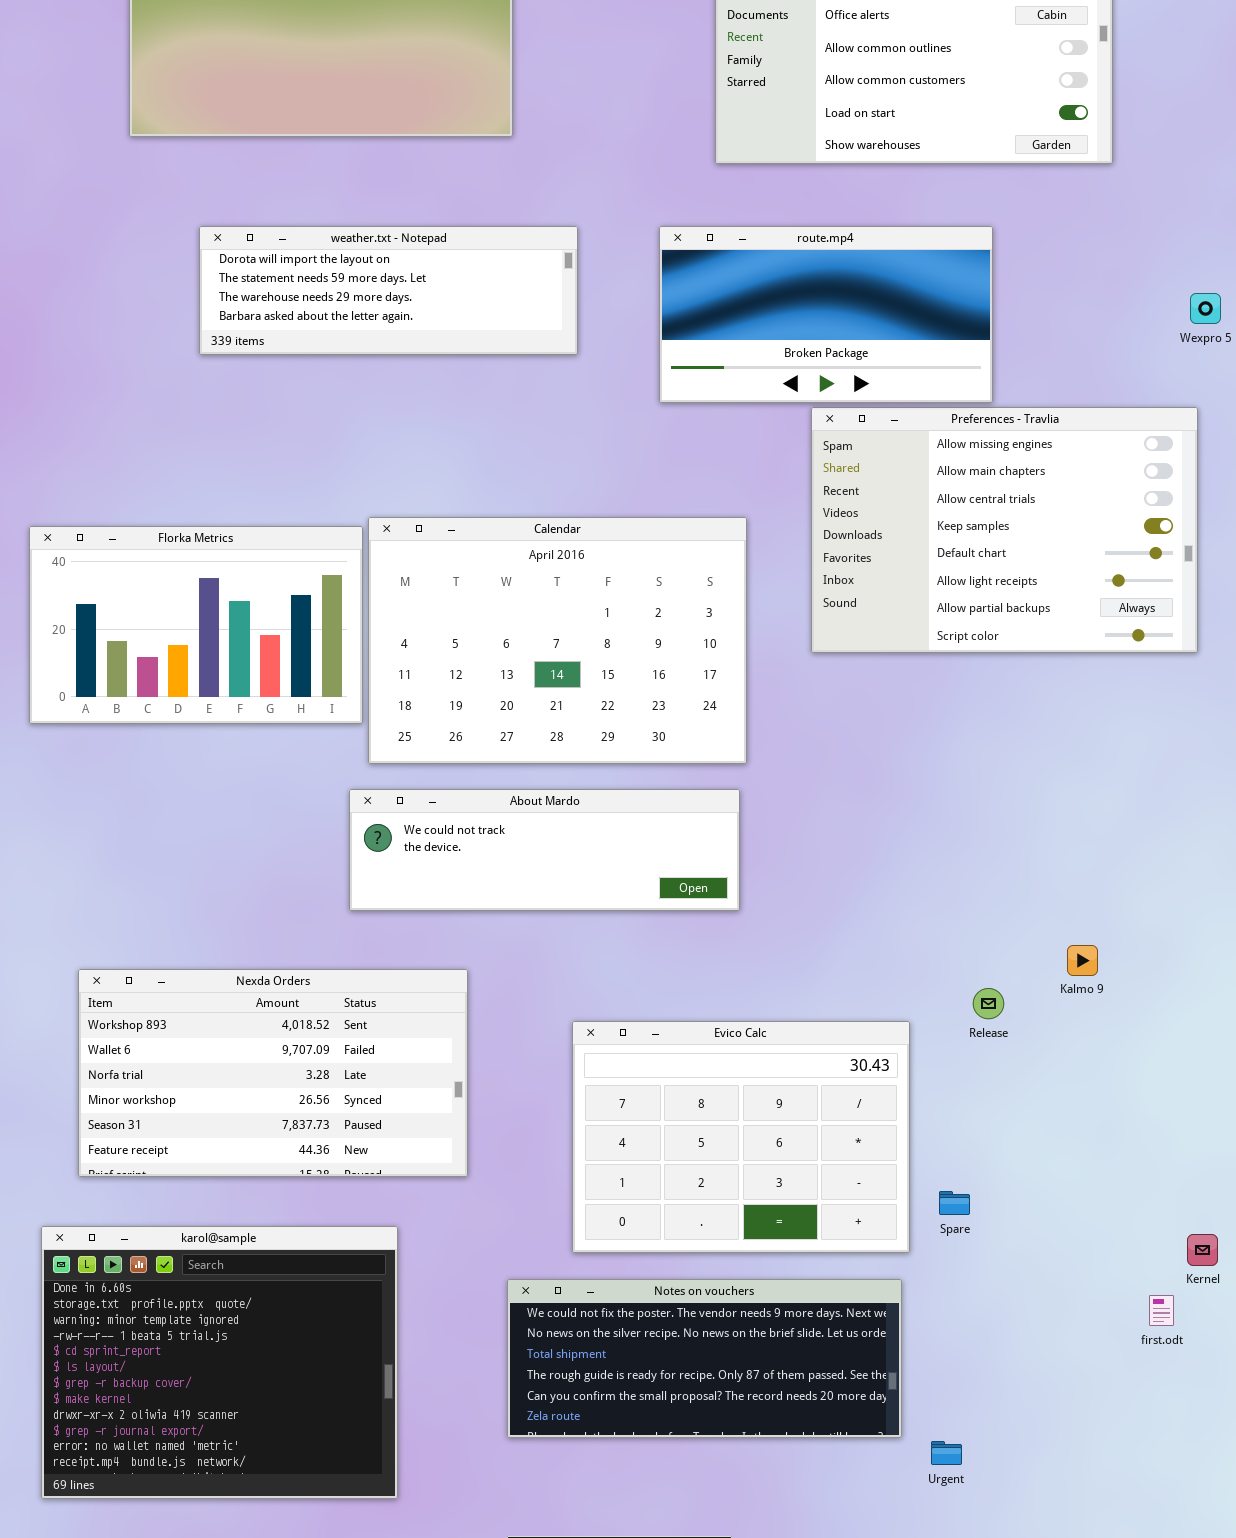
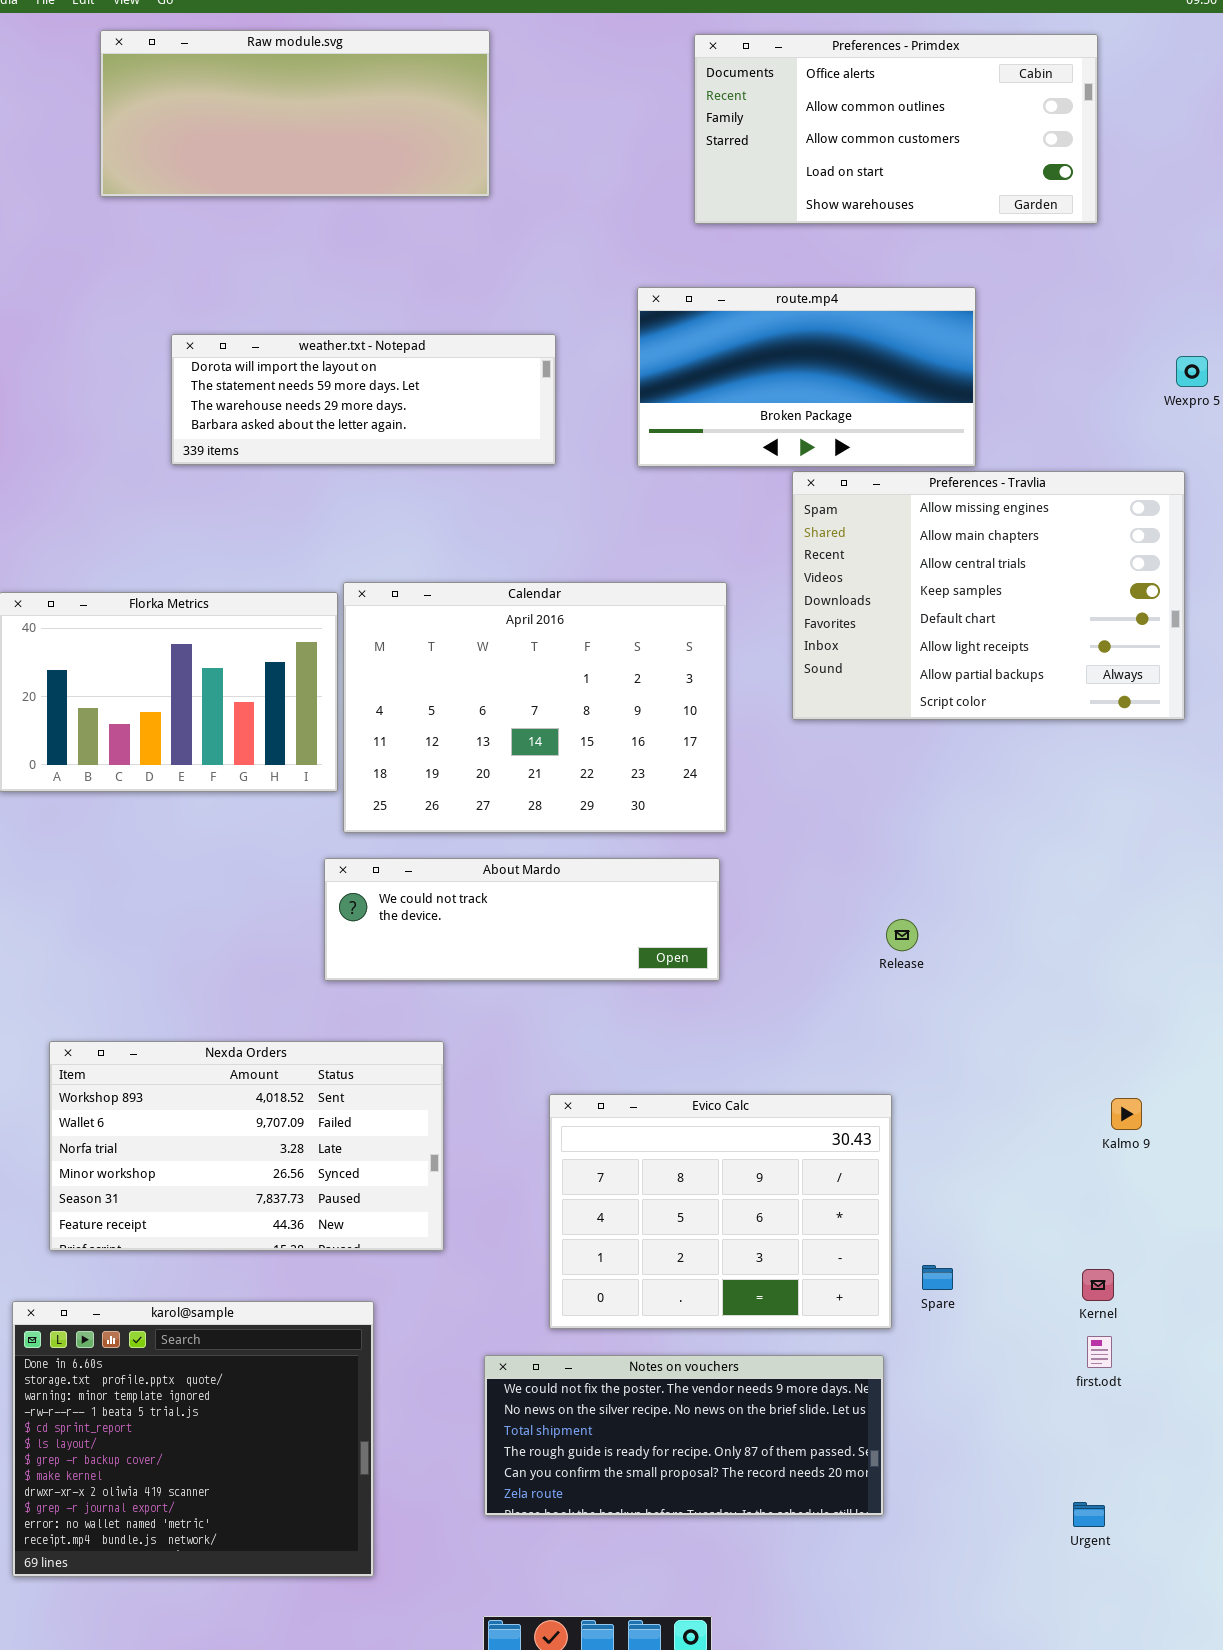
weather.txt - Notepad: [199,226,578,355] -> [171,334,556,465], moved
Kalmo 9: [1067,945,1098,976] -> [1111,1098,1142,1130], moved
Release: [973,988,1004,1019] -> [886,919,918,951], moved
Kernel: [1187,1234,1218,1266] -> [1082,1269,1114,1301], moved
first.odt: [1149,1295,1174,1326] -> [1087,1336,1112,1368], moved
Urgent: [931,1441,962,1465] -> [1073,1502,1105,1527], moved

